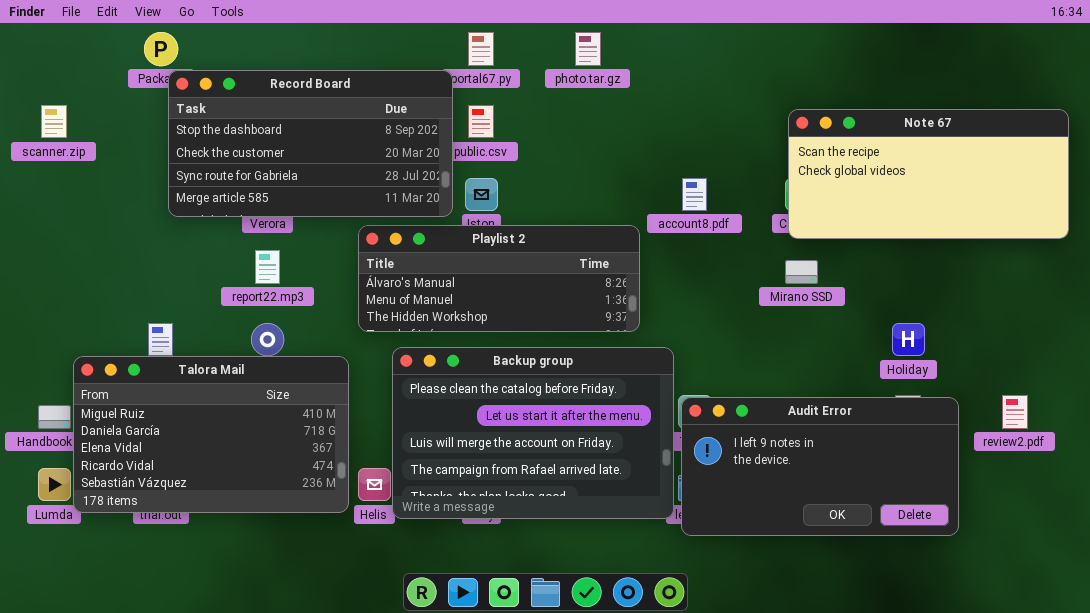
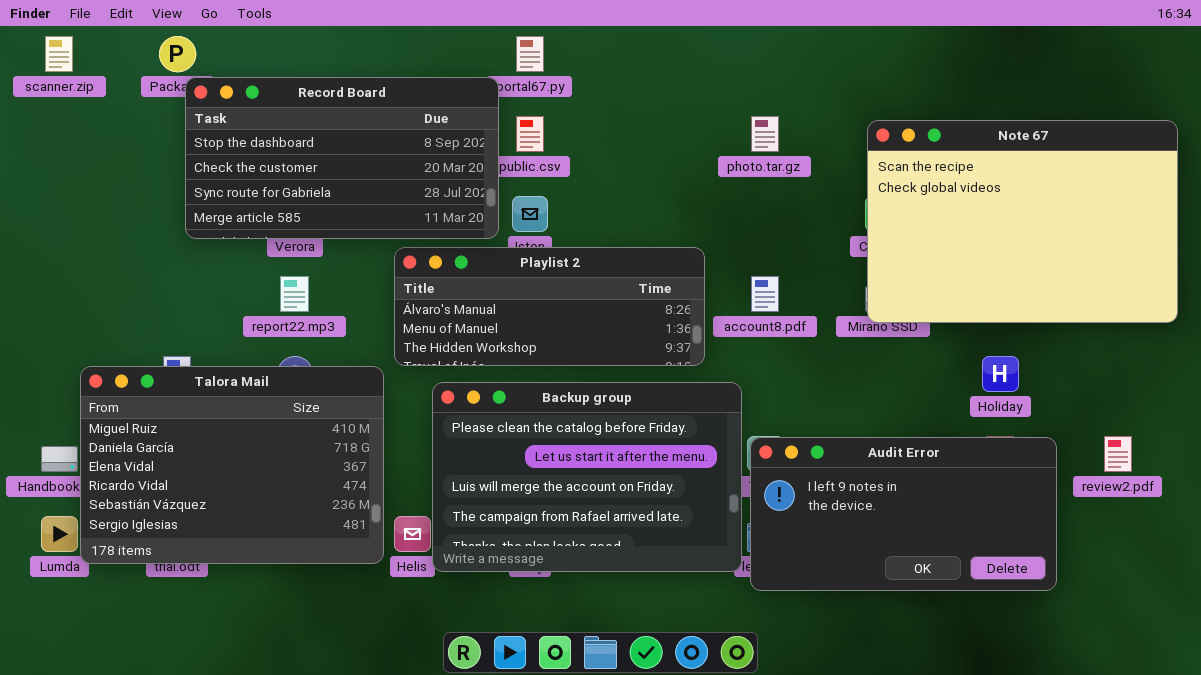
photo.tar.gz: [575,32,601,66] -> [751,116,779,152], moved
scanner.zip: [41,105,67,138] -> [45,36,73,72], moved
Note 67: [788,109,1069,239] -> [867,120,1178,323], resized
account8.pdf: [682,178,707,211] -> [751,276,779,312], moved
Talora Mail: [73,356,349,513] -> [80,366,384,564], resized

